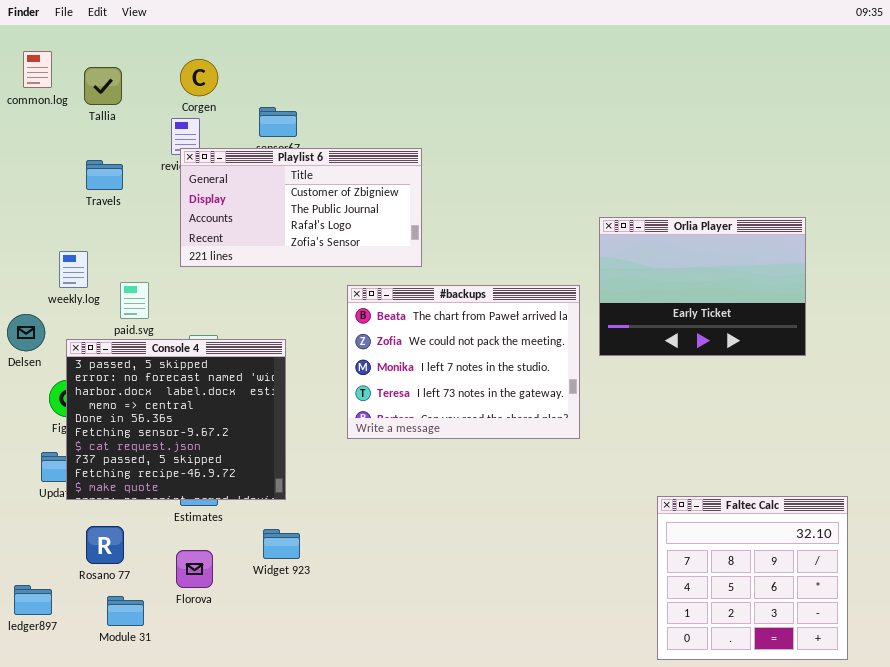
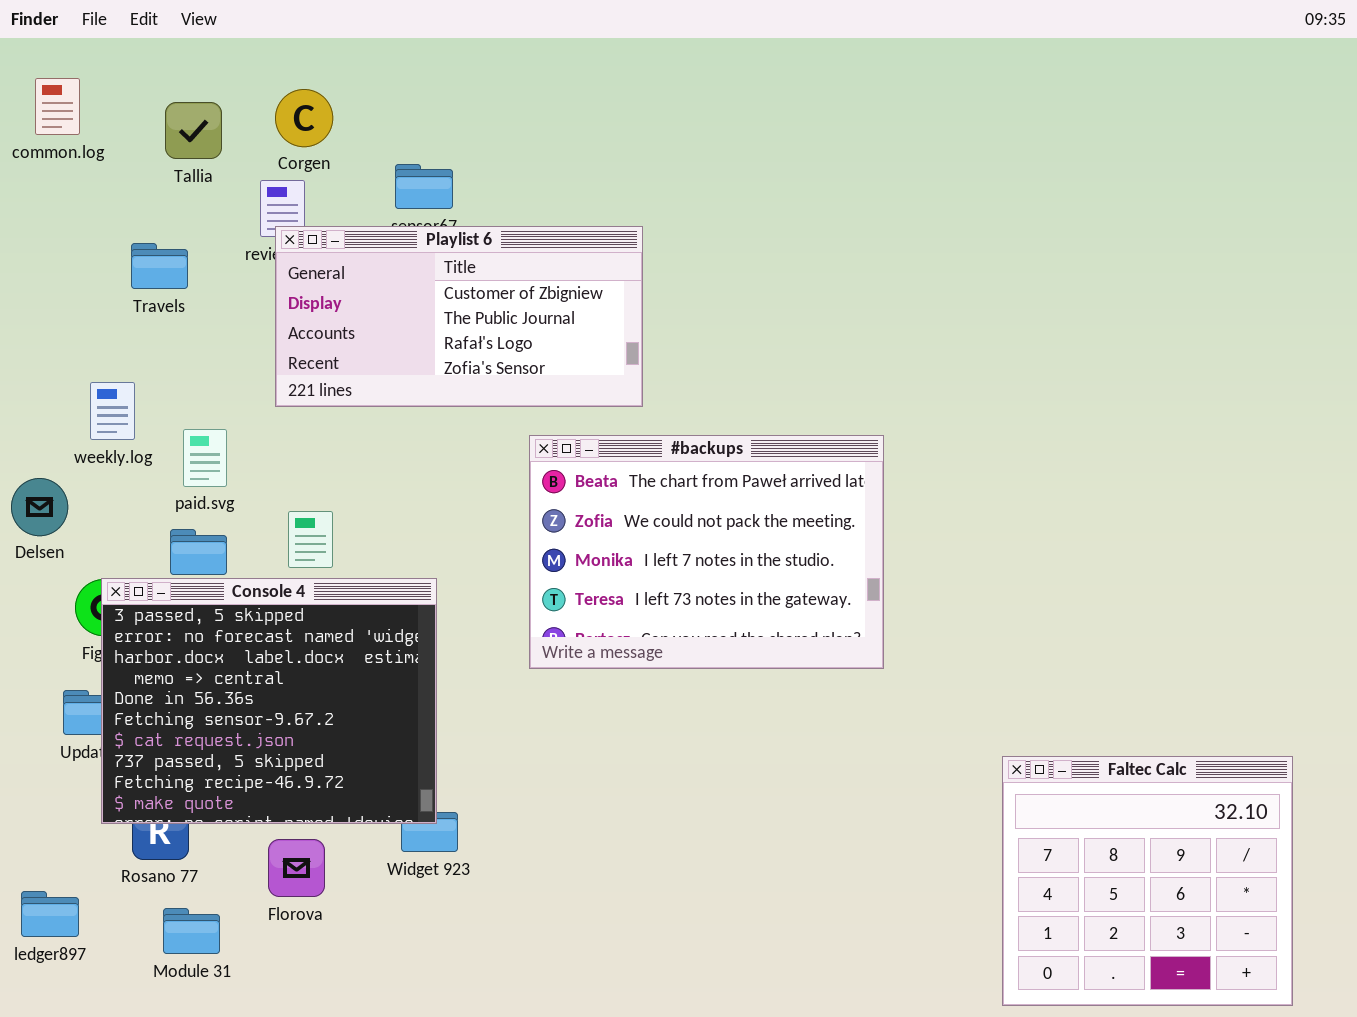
Tallia: [84,67,122,105] -> [165,102,222,159], moved
Orlia Player: [599,217,806,356] -> none, closed
Console 4: [66,339,286,500] -> [101,578,437,824], moved

